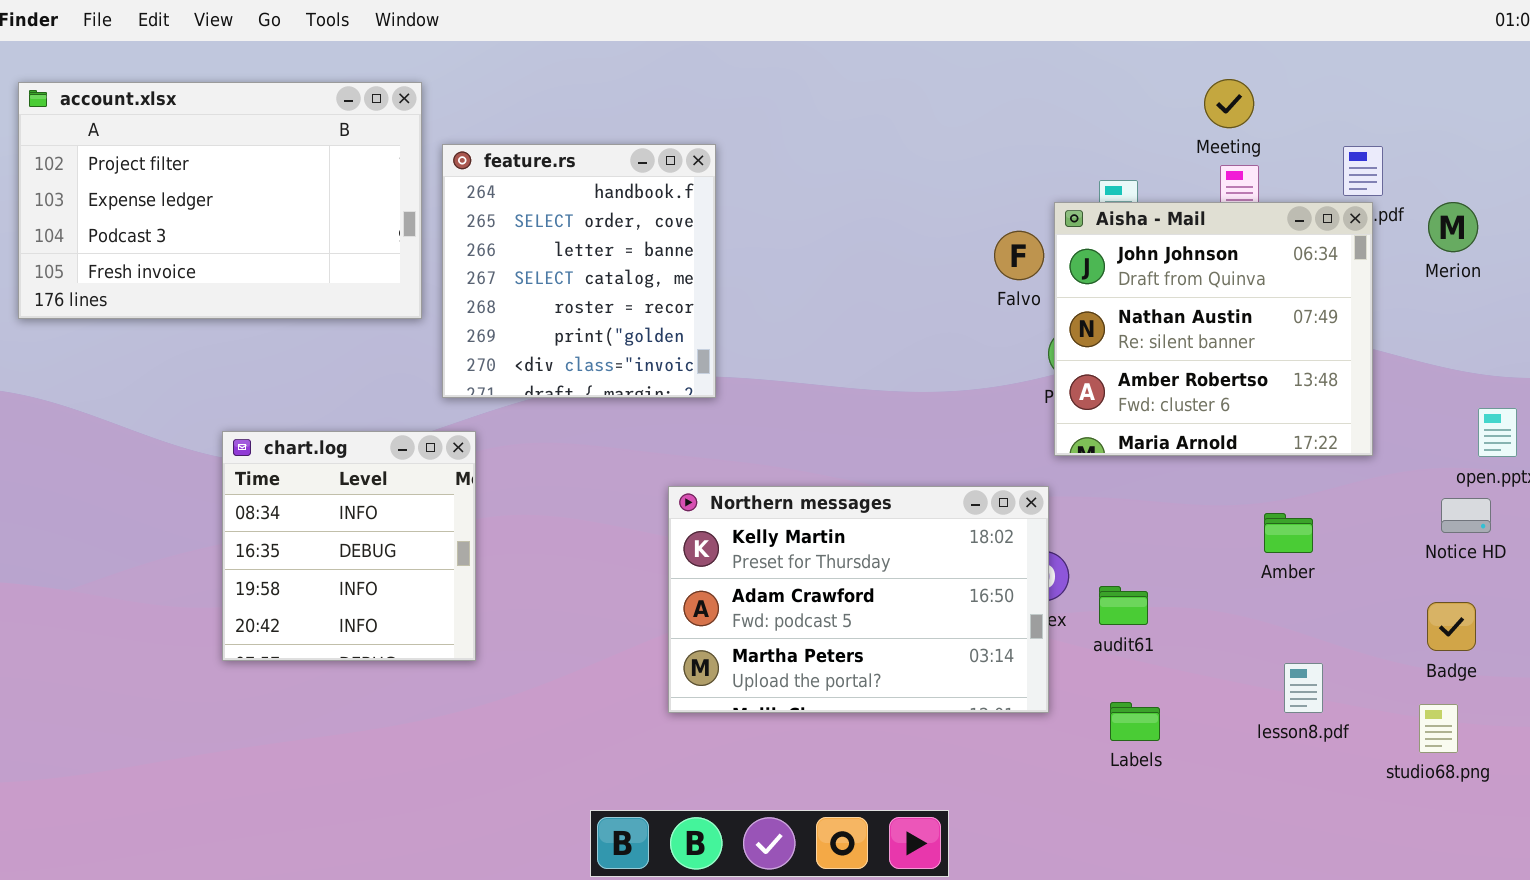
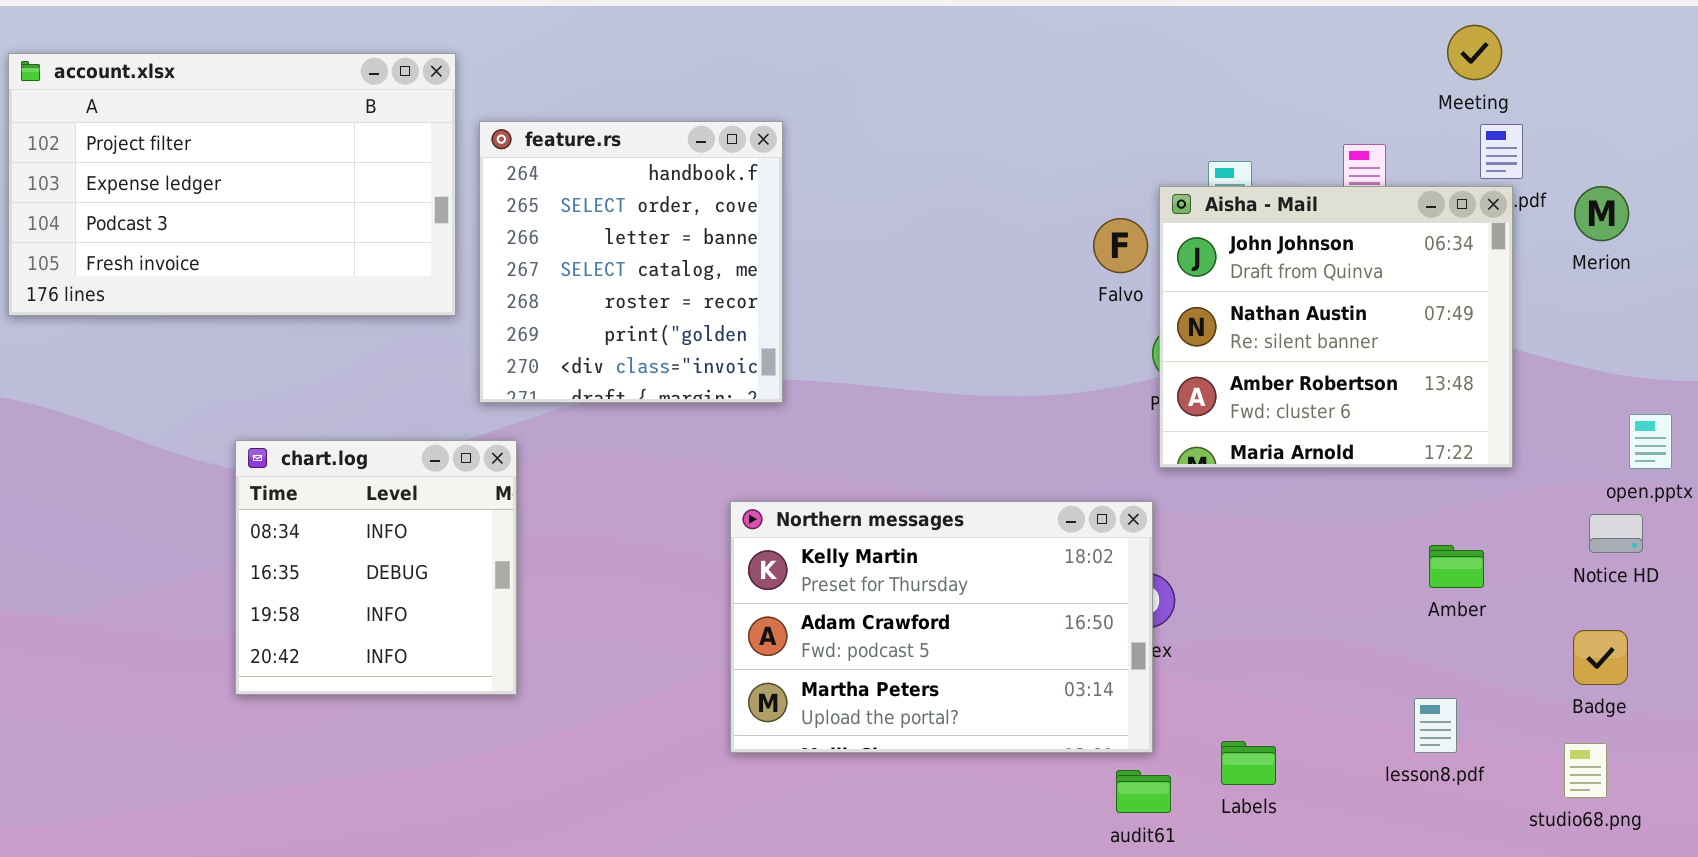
Meeting: [1204,79,1254,128] -> [1447,25,1502,80], moved
Amber: [1264,513,1313,553] -> [1429,545,1484,588], moved
audit61: [1099,586,1148,625] -> [1116,770,1171,813], moved

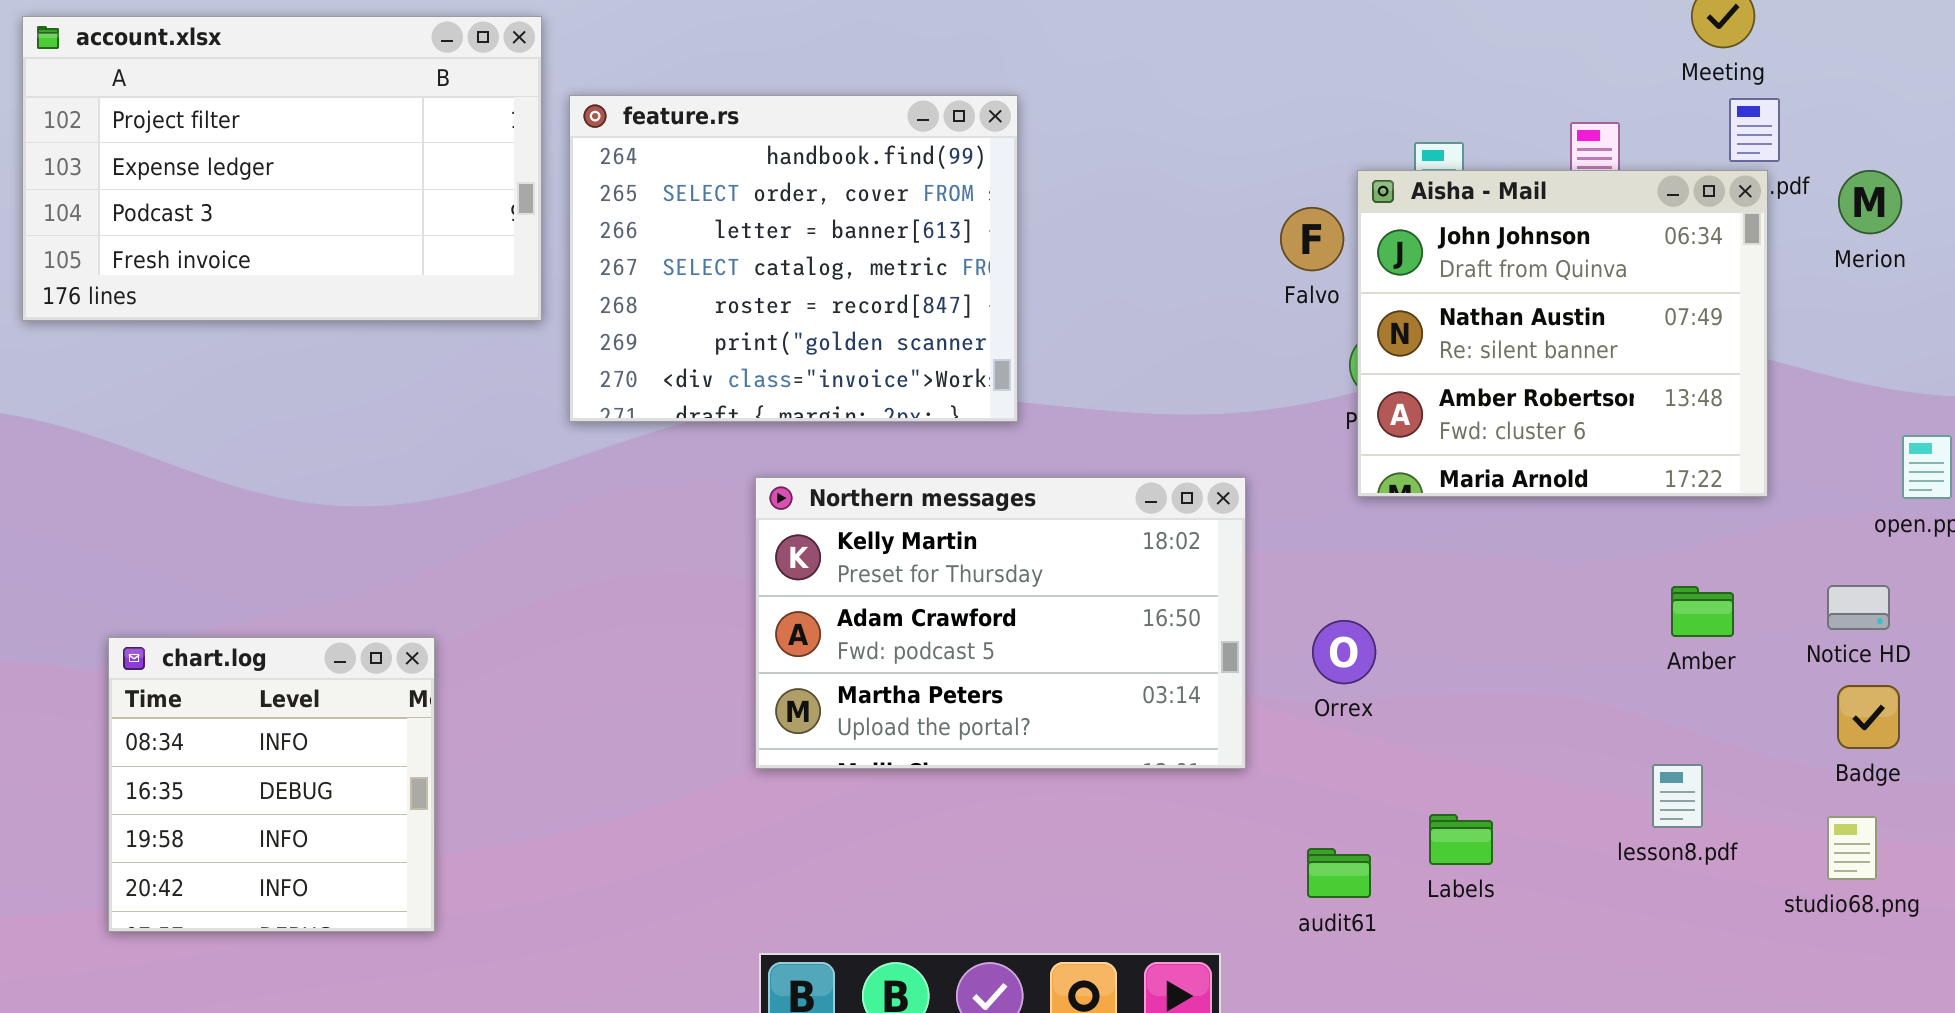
feature.rs: [479,121,783,403] -> [569,95,1018,422], resized
chart.log: [235,440,517,695] -> [108,637,435,932], moved
Northern messages: [730,501,1153,753] -> [755,477,1246,769], moved
Notice HD: [1589,514,1643,553] -> [1827,585,1890,630], moved

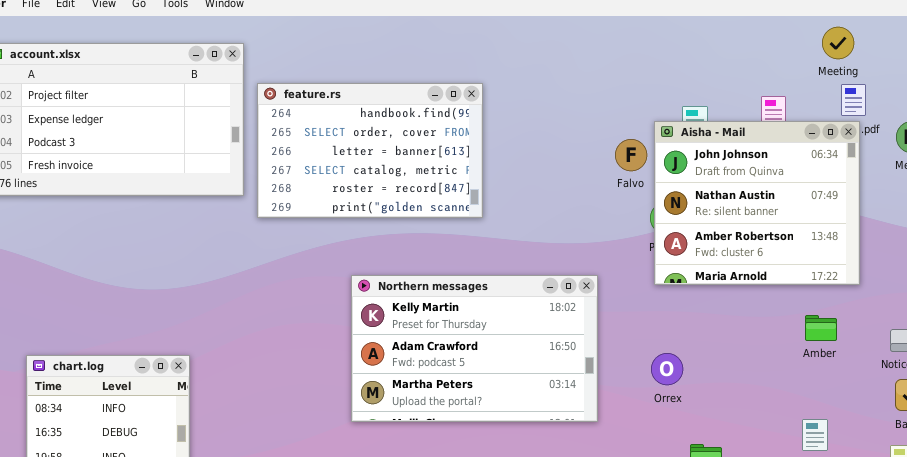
feature.rs: [569,95,1018,422] -> [257,83,483,218], resized
Amber: [1671,586,1734,637] -> [805,315,837,341], moved
Orrex: [1312,620,1376,684] -> [651,353,683,385], moved

